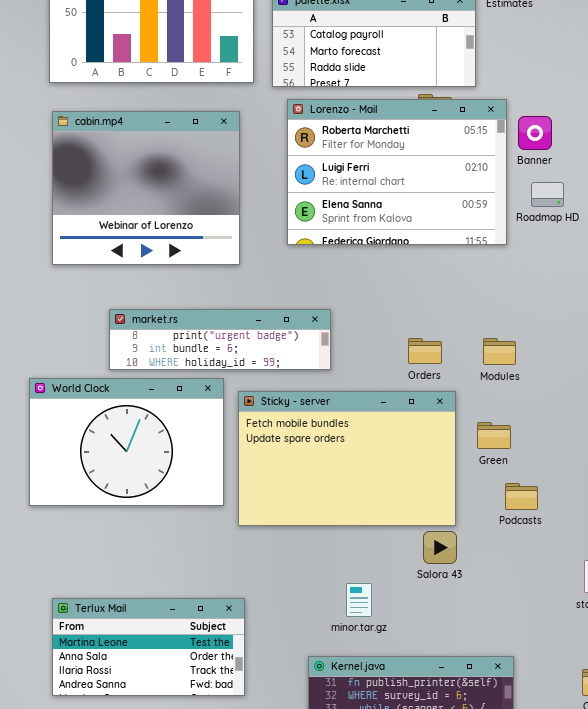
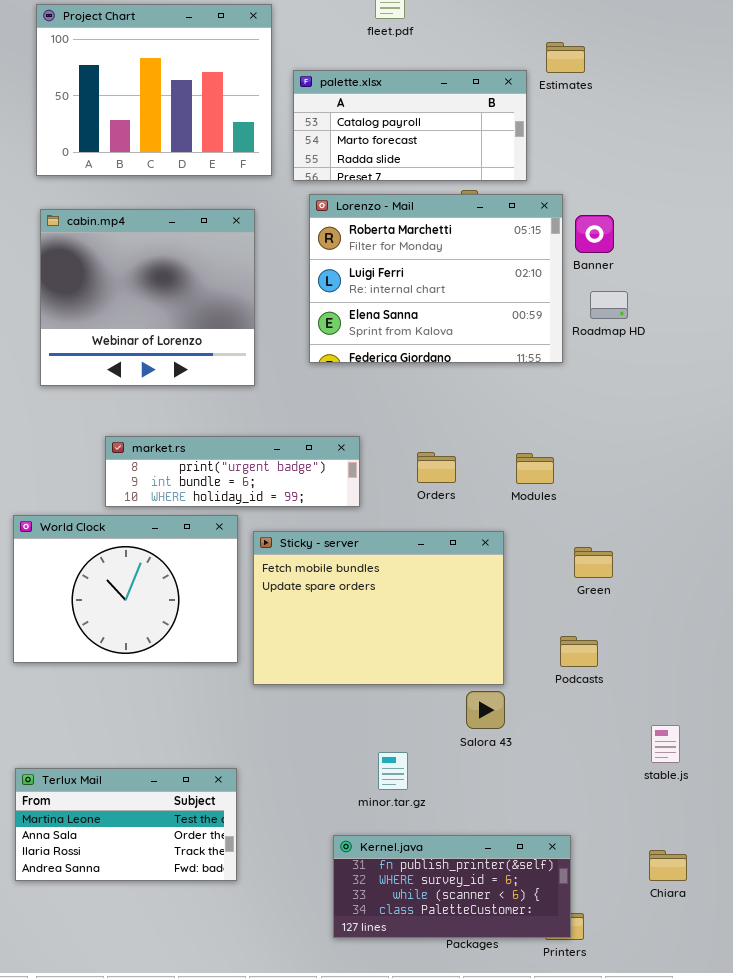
Orders: [408,338,442,364] -> [417,452,456,483], moved
Modules: [483,338,516,365] -> [516,453,554,484], moved
Green: [477,422,511,449] -> [574,547,613,578], moved
Terlux Mail: [52,598,245,696] -> [15,768,237,881], moved

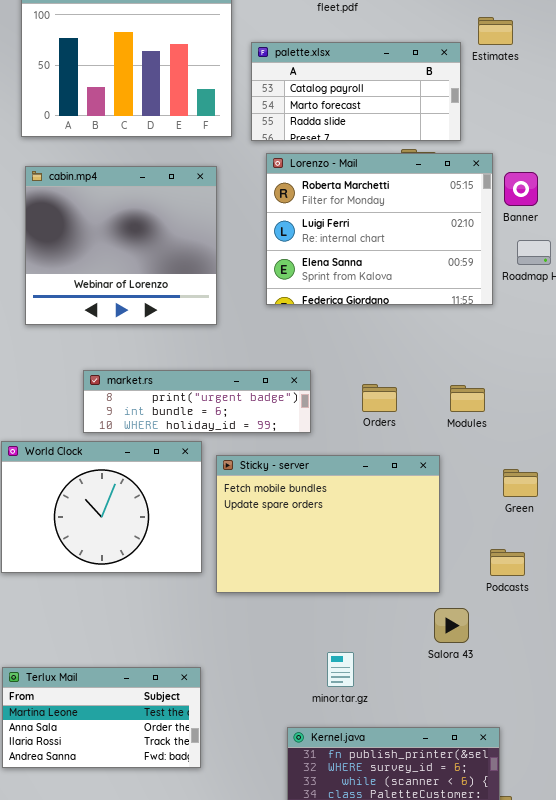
Salora 43: [466,691,505,729] -> [434,608,469,643], moved

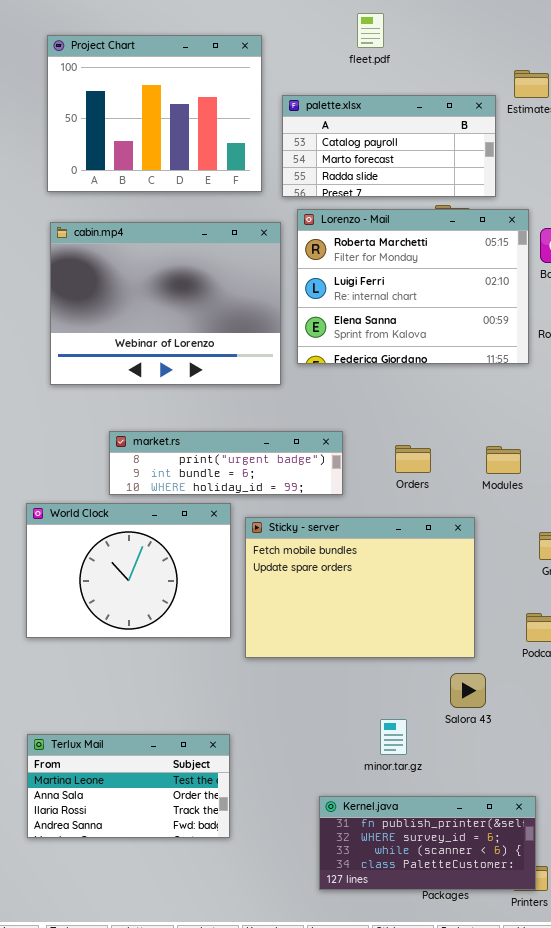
cabin.mp4: [25,166,217,325] -> [50,222,281,385], resized
Salora 43: [434,608,469,643] -> [450,673,486,708], moved
minor.tar.gz: [327,652,354,687] -> [380,719,407,755], moved

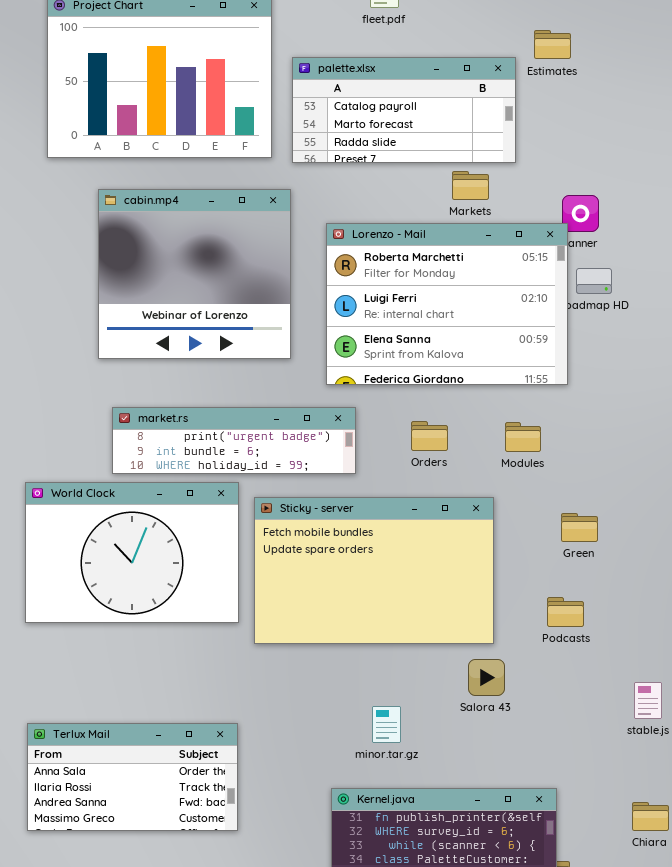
Lorenzo - Mail: [297,209,529,364] -> [326,223,568,385], moved
cabin.mp4: [50,222,281,385] -> [98,189,291,359], resized
minor.tar.gz: [380,719,407,755] -> [372,706,401,743], moved
Terlux Mail: [27,734,230,838] -> [27,723,238,831], scrolled down 1 row

